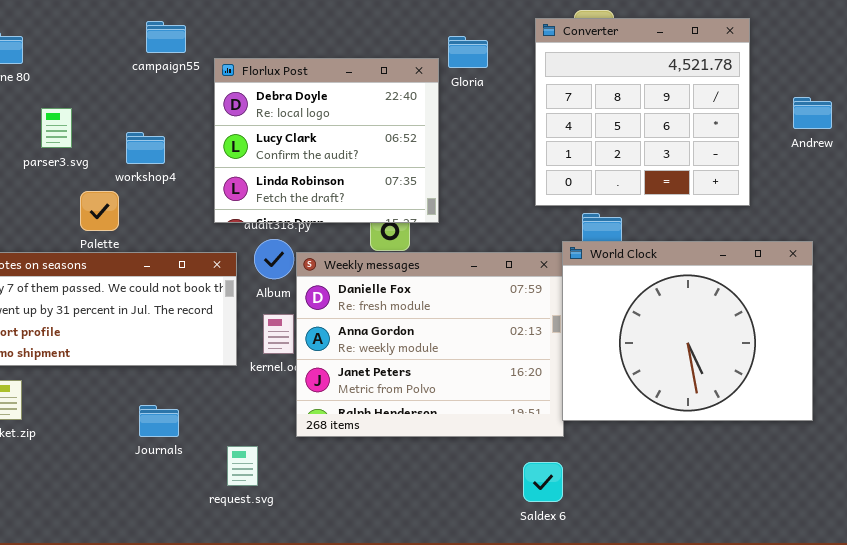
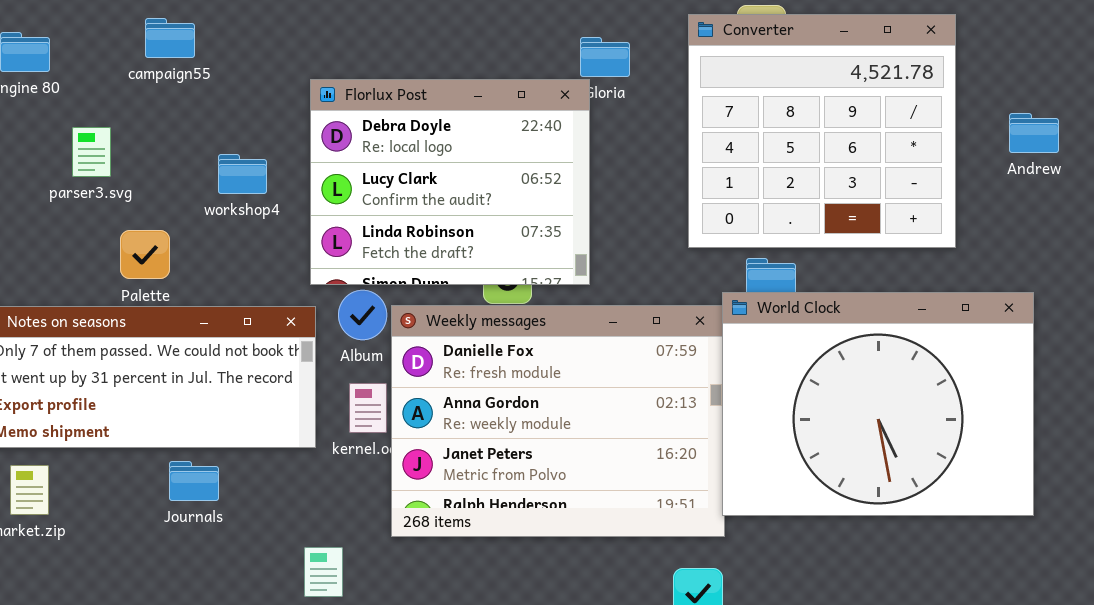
campaign55: [146,21,186,53] -> [145,18,195,58], moved
Florlux Post: [214,58,439,223] -> [310,79,590,285], moved
workshop4: [126,132,165,164] -> [218,154,267,194], moved
Journals: [139,405,179,437] -> [169,461,219,501], moved

